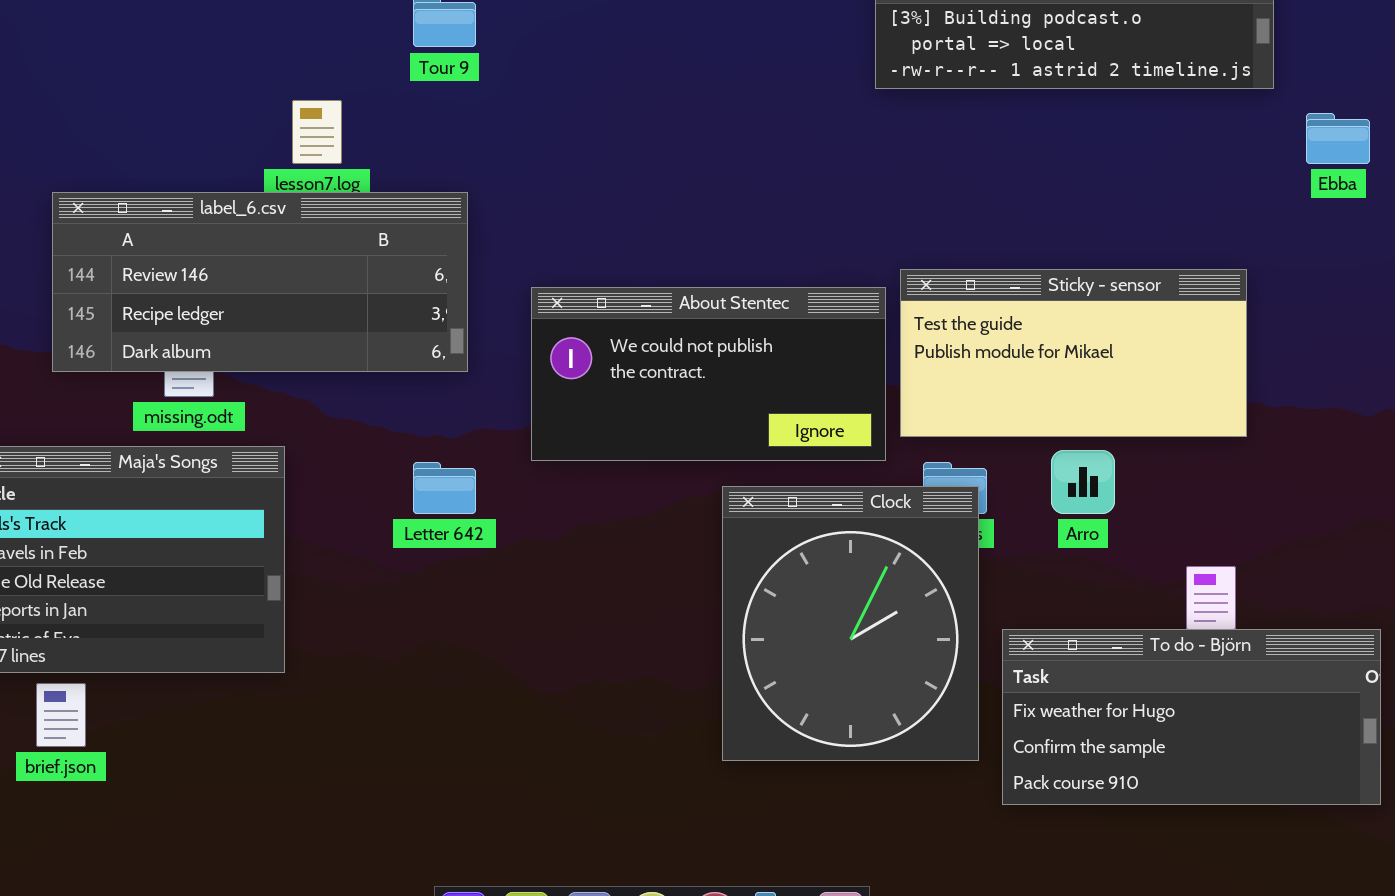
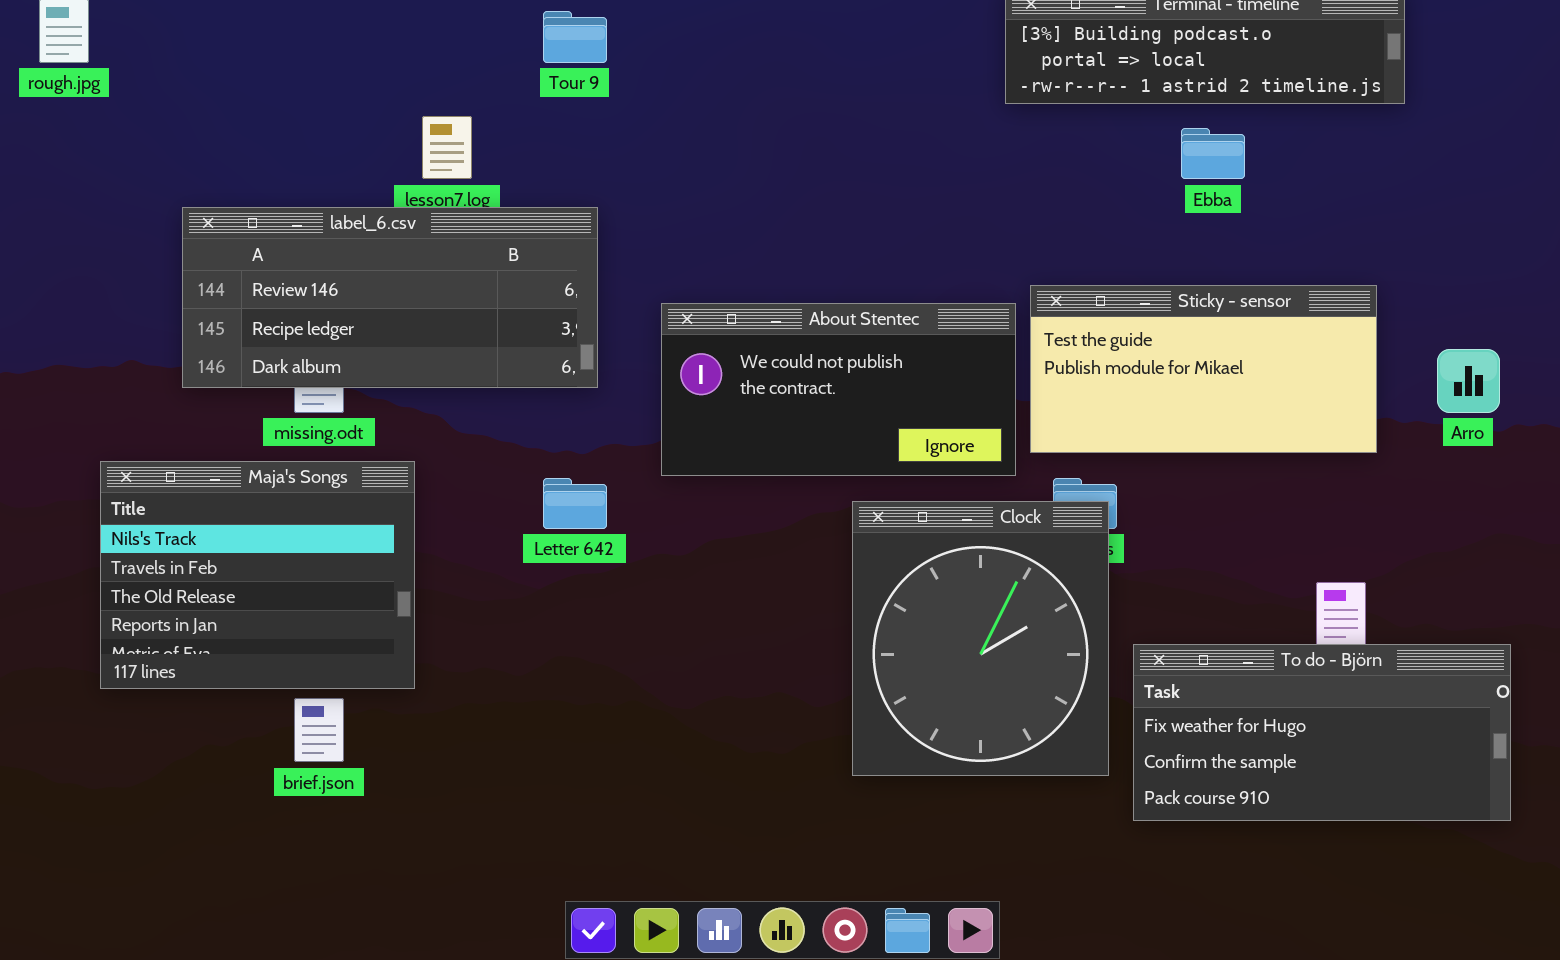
Ebba: [1306,113,1370,164] -> [1181,128,1245,179], moved
Arro: [1051,450,1115,514] -> [1437,349,1500,413], moved
brief.json: [36,683,86,747] -> [294,698,344,762], moved

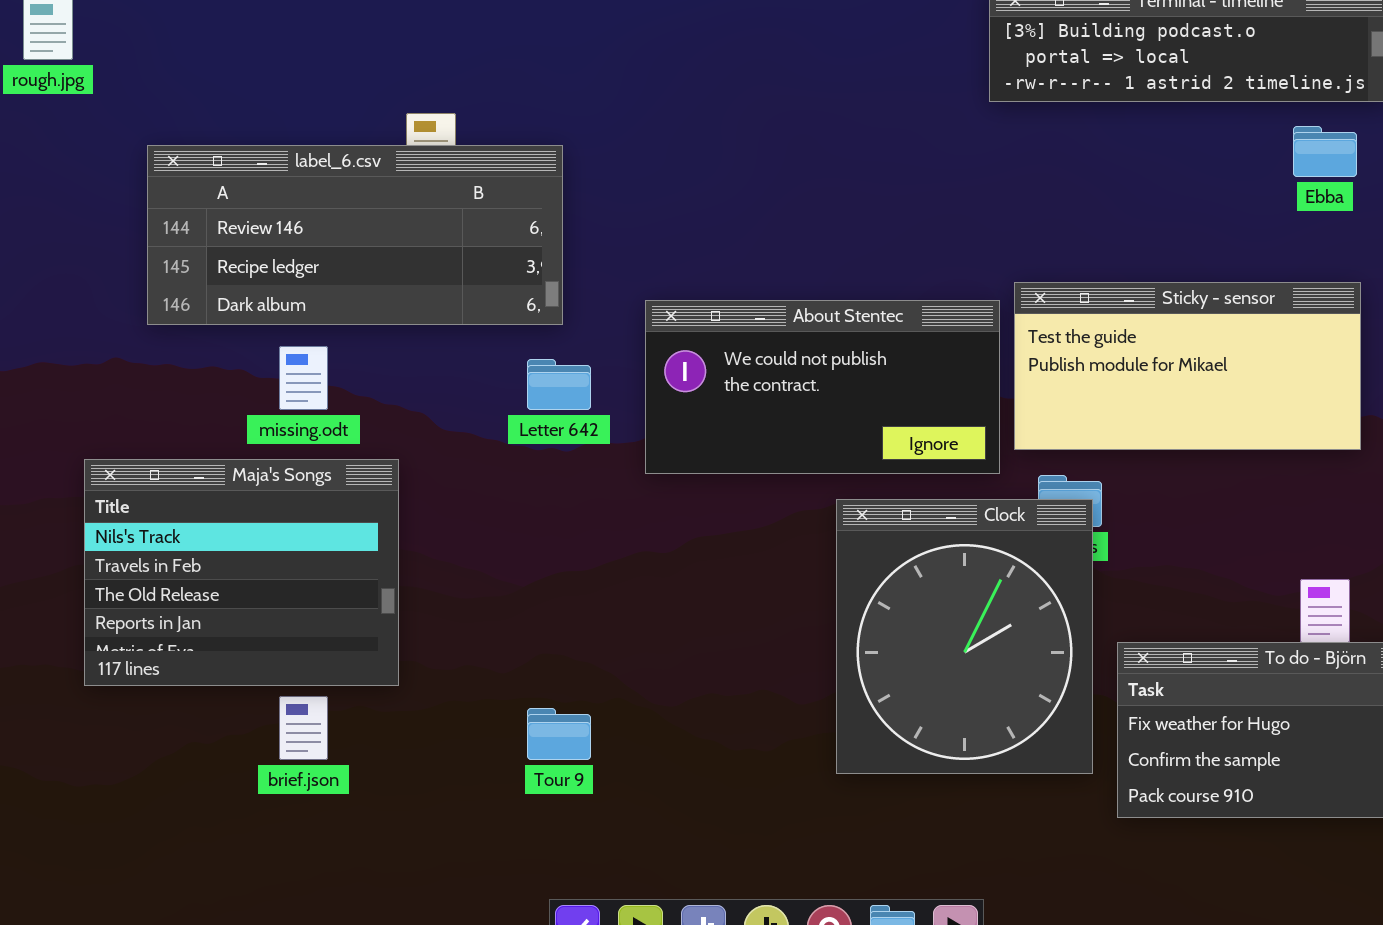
Tour 9: [543,11,607,63] -> [527,708,591,760], moved
Ebba: [1181,128,1245,179] -> [1293,126,1357,177], moved
label_6.csv: [182,207,598,388] -> [147,145,563,325], moved
Letter 642: [543,478,607,529] -> [527,359,591,410], moved

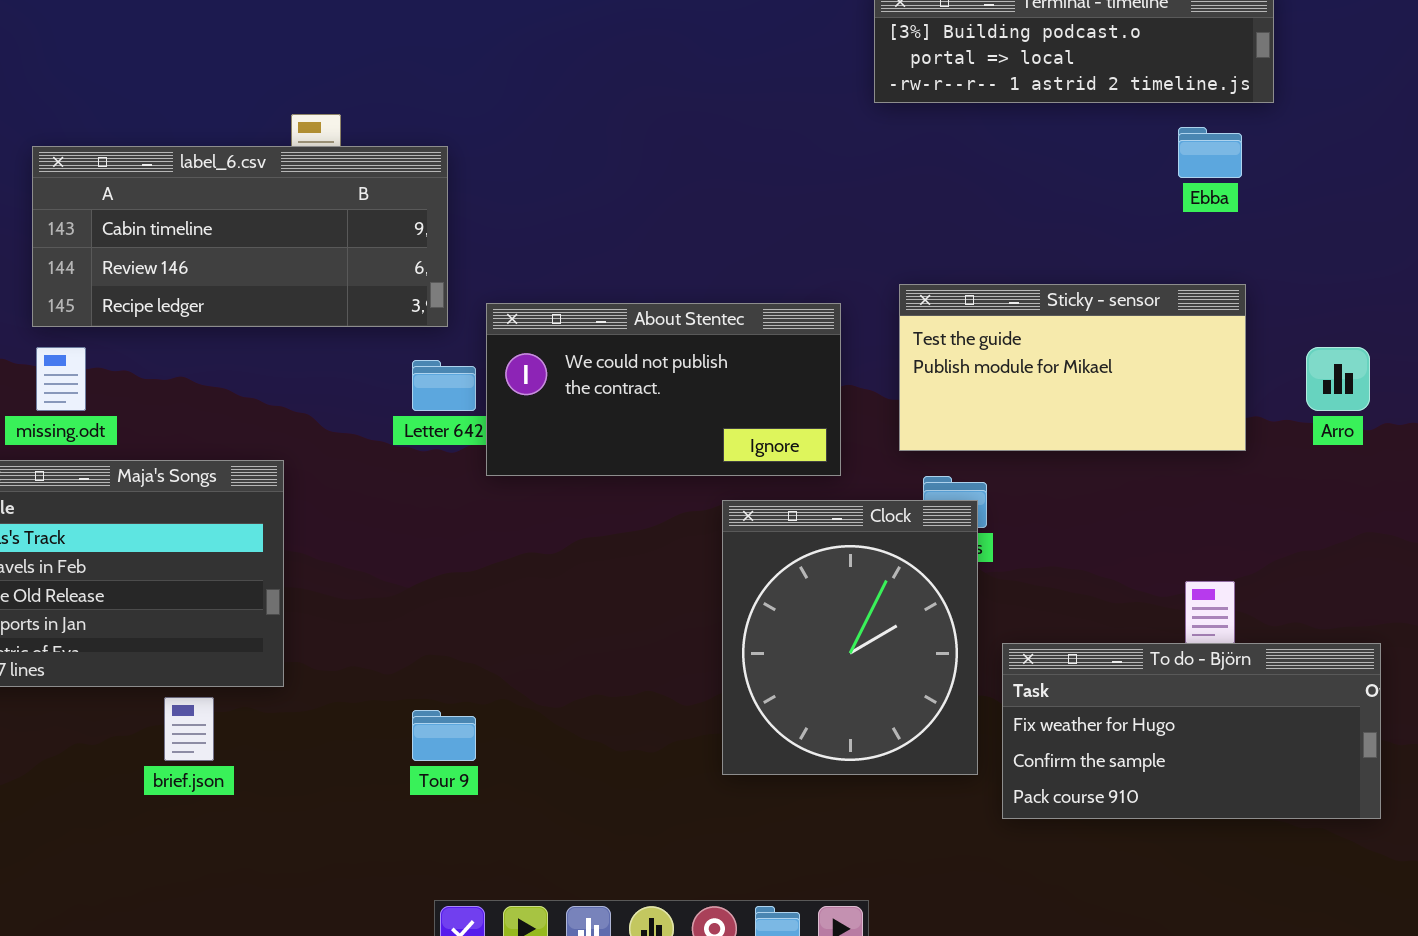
label_6.csv: [147,145,563,325] -> [32,146,448,327], scrolled up 1 row
About Stentec: [645,300,1000,474] -> [486,303,841,476], moved
missing.odt: [279,346,328,410] -> [36,347,86,411], moved

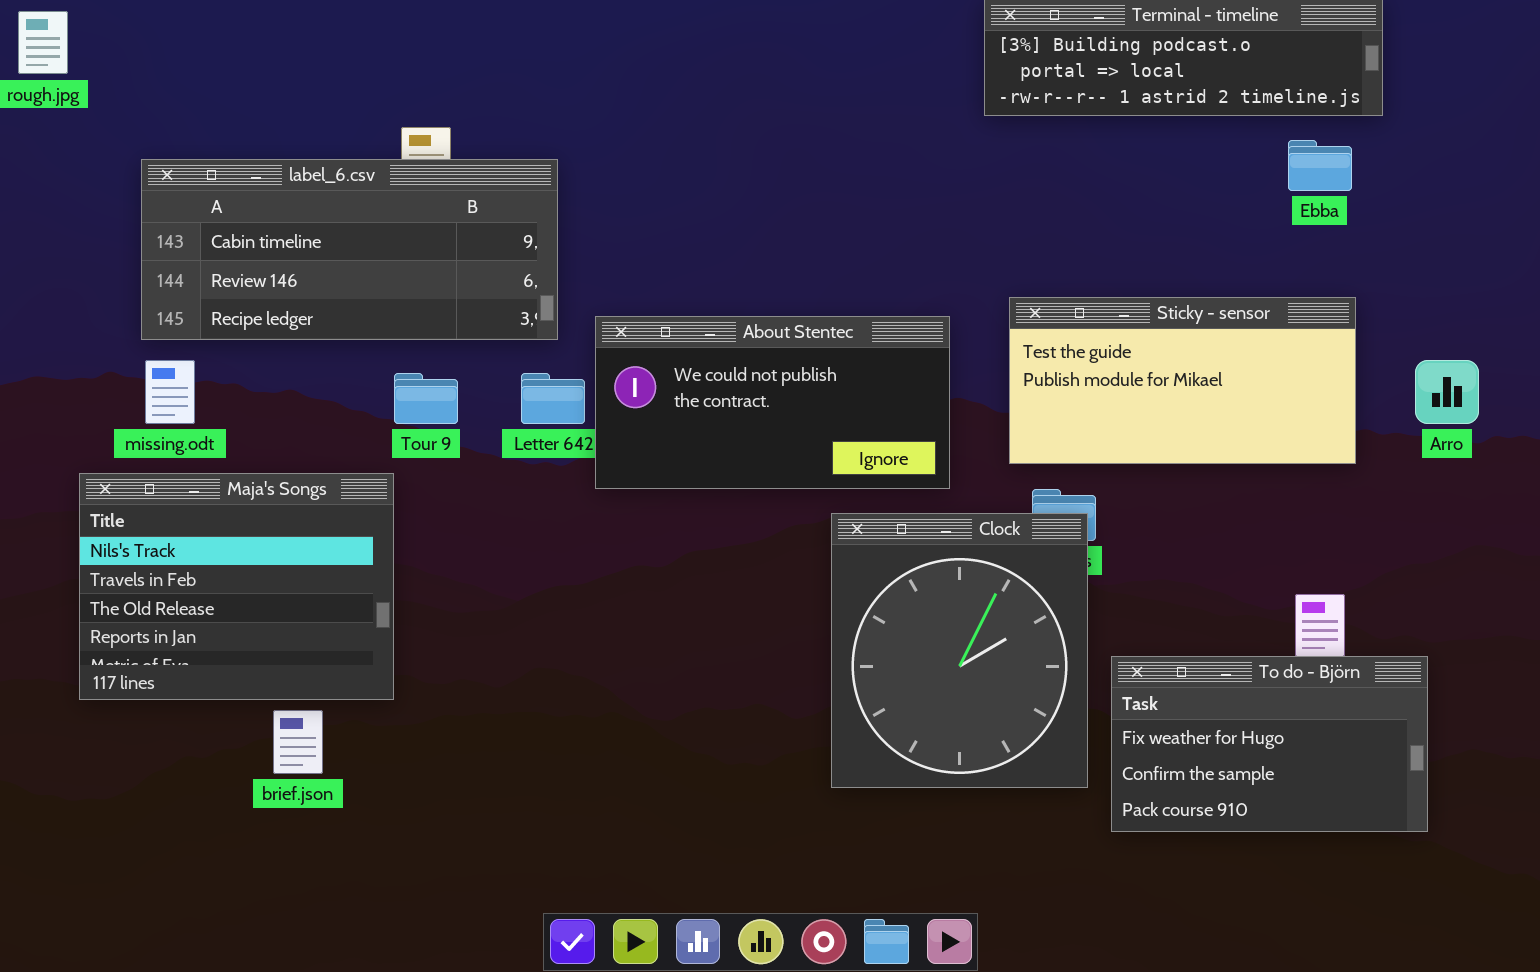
To do - Björn: [1002,643,1381,819] -> [1111,656,1428,832], resized
Tour 9: [412,710,476,761] -> [394,373,458,424], moved

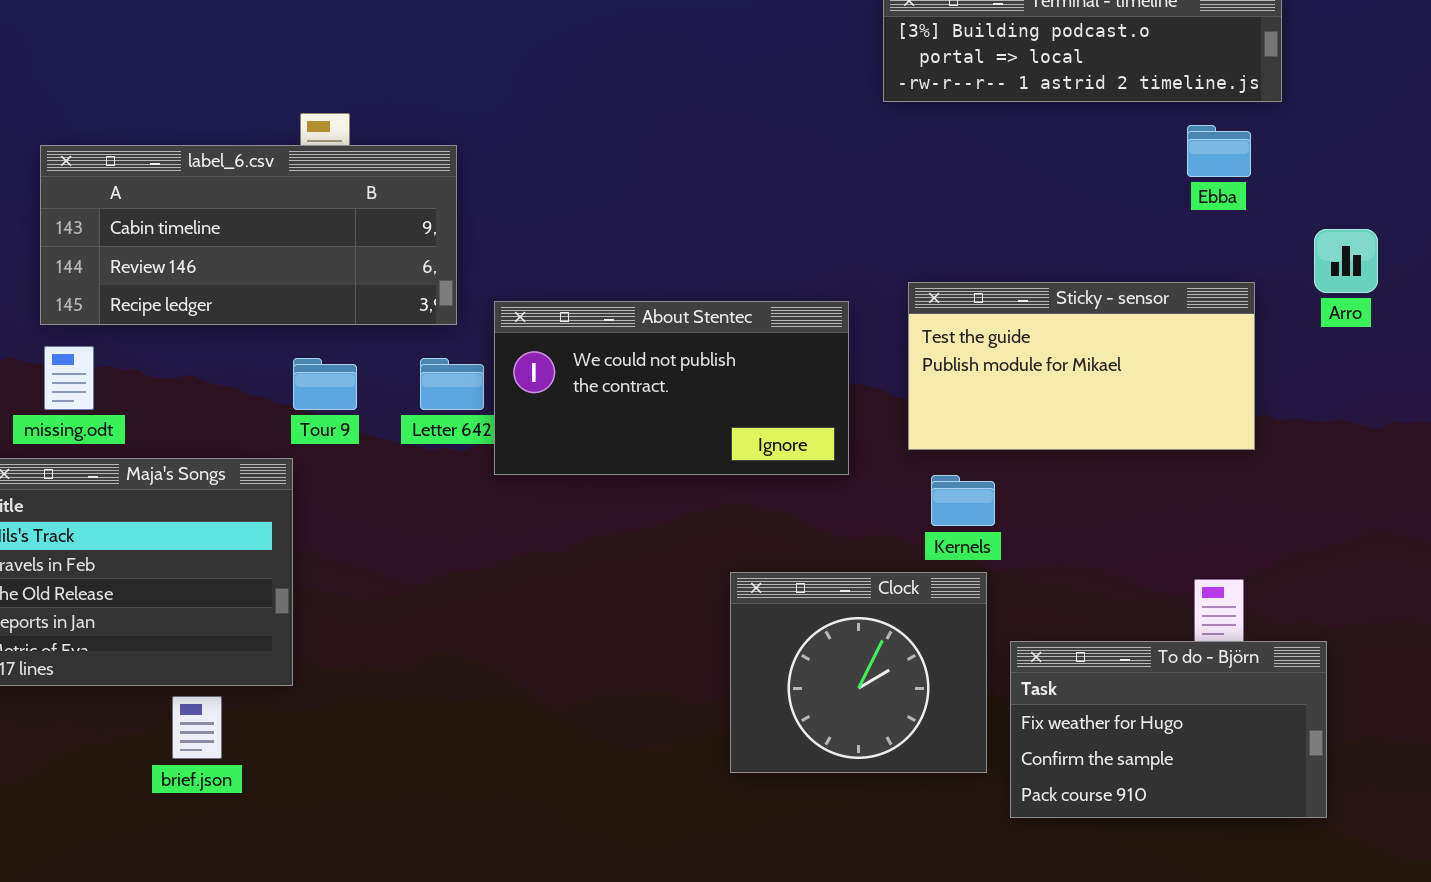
Arro: [1415,360,1479,424] -> [1314,229,1378,293], moved
Clock: [831,513,1088,788] -> [730,572,987,773], resized

